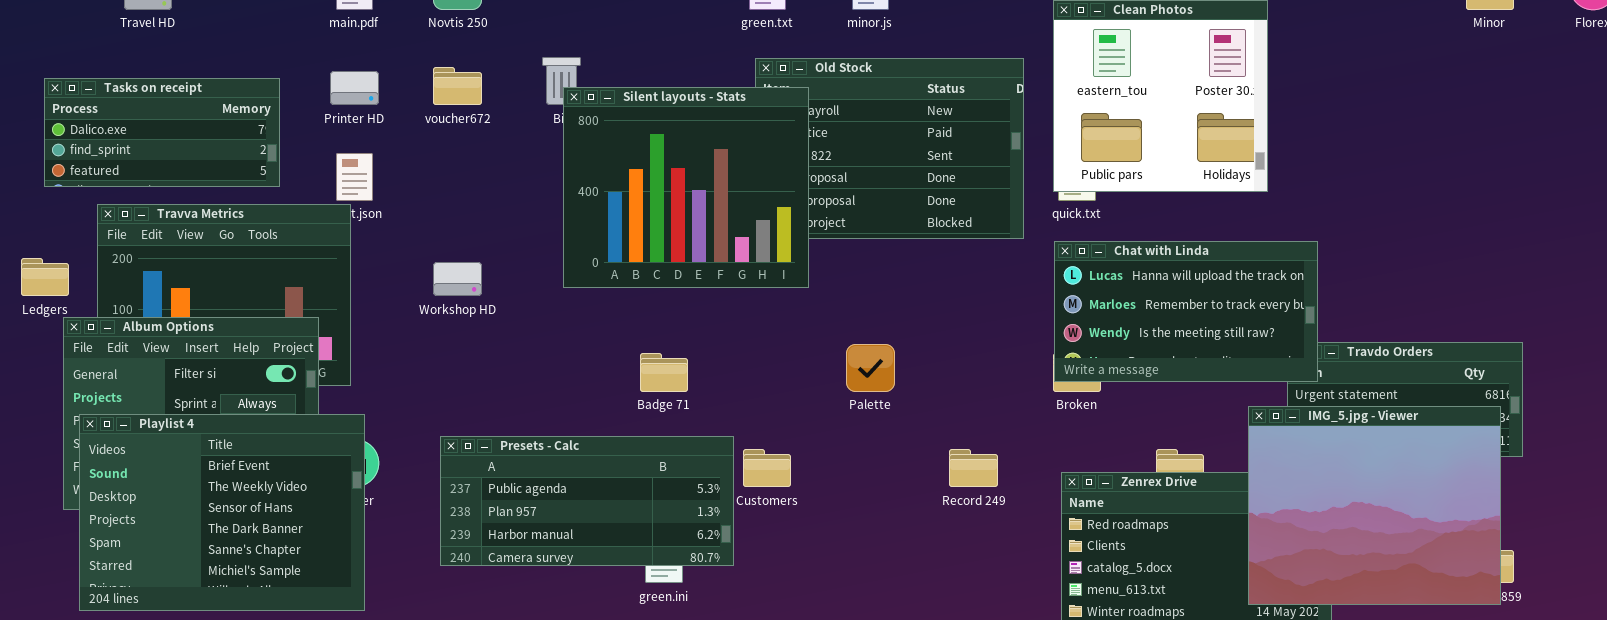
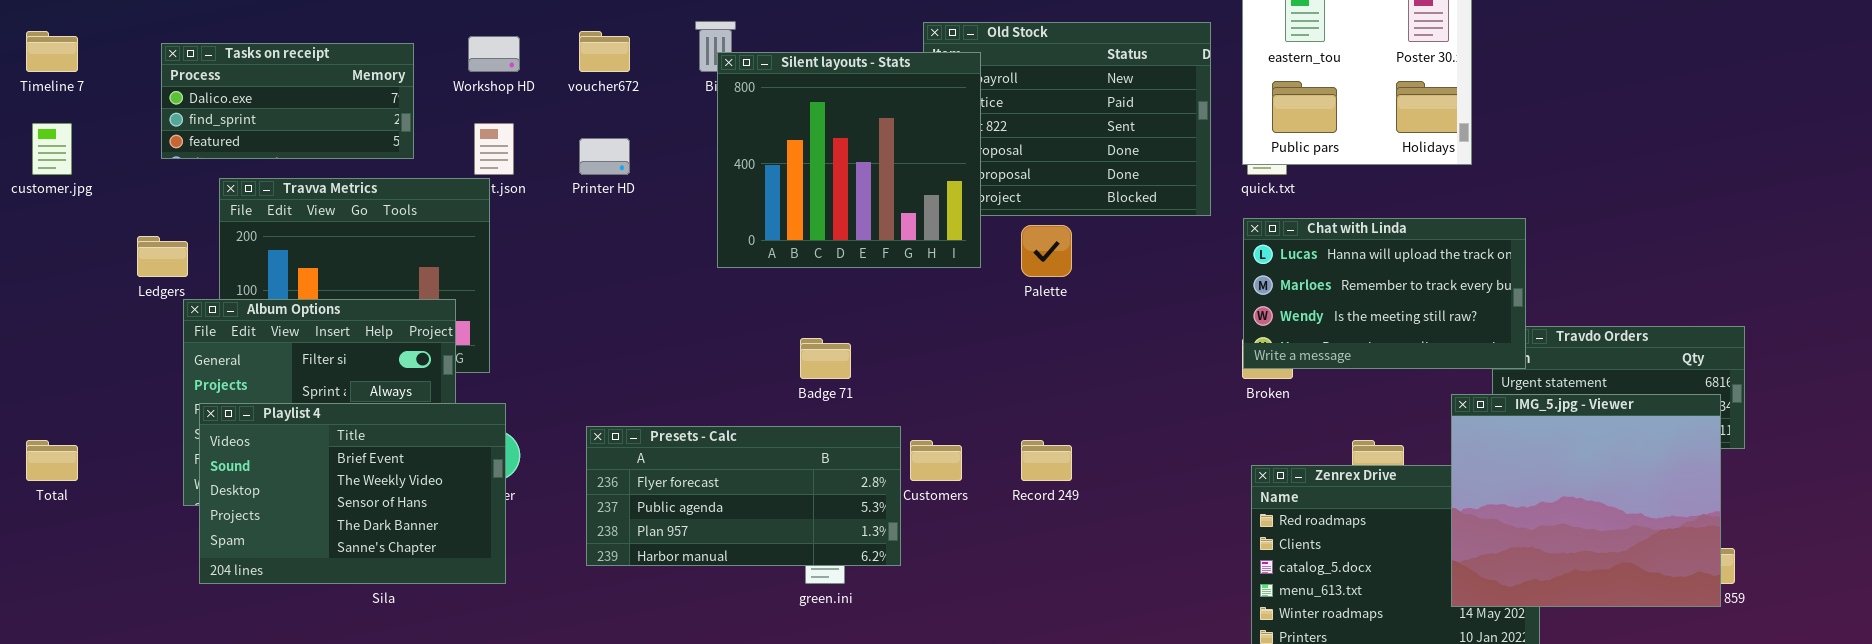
Printer HD: [330,71,379,105] -> [579,138,630,175], moved
Workshop HD: [433,262,482,296] -> [468,36,520,72], moved
Palette: [846,344,895,392] -> [1021,225,1072,277], moved
Playlist 4: [79,414,365,611] -> [199,403,506,584], resized
Presets - Calc: [440,436,734,566] -> [586,426,901,566], scrolled up 1 row
Record 249: [949,449,998,487] -> [1021,440,1072,481], moved

